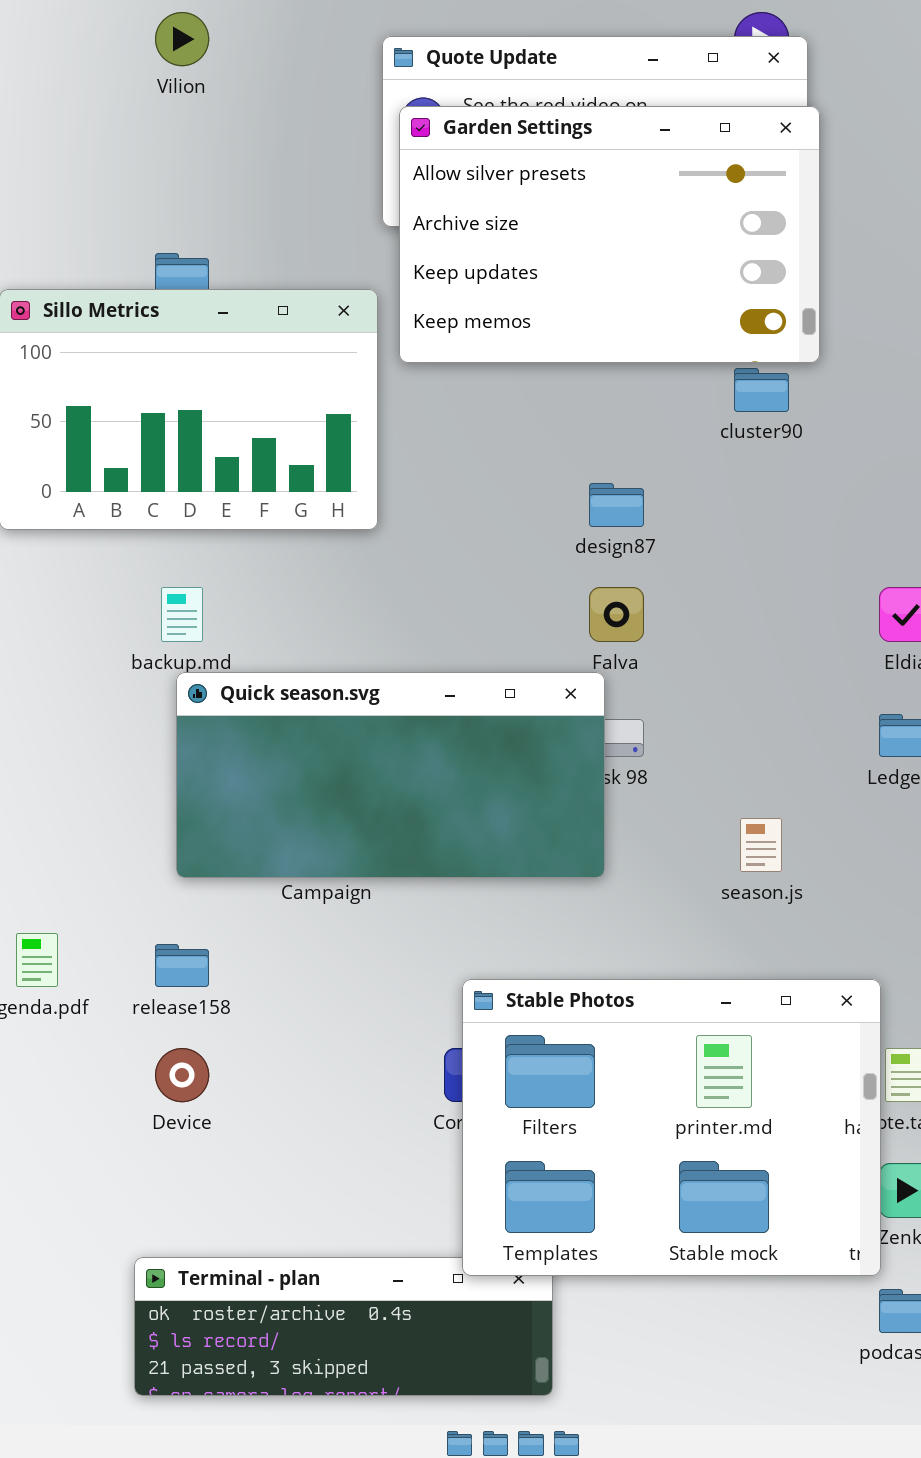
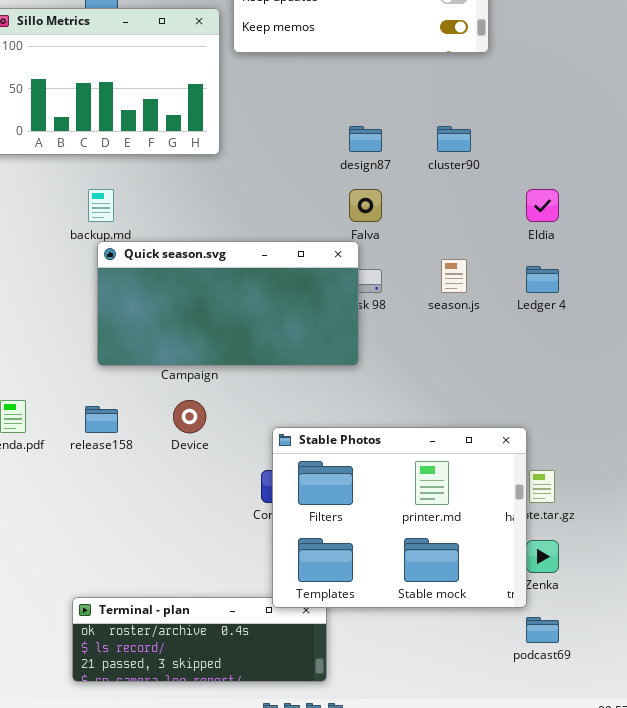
cluster90: [734,368,789,412] -> [437,126,471,152], moved
season.js: [740,818,782,872] -> [441,259,467,293], moved
Device: [155,1048,209,1102] -> [173,400,206,433], moved

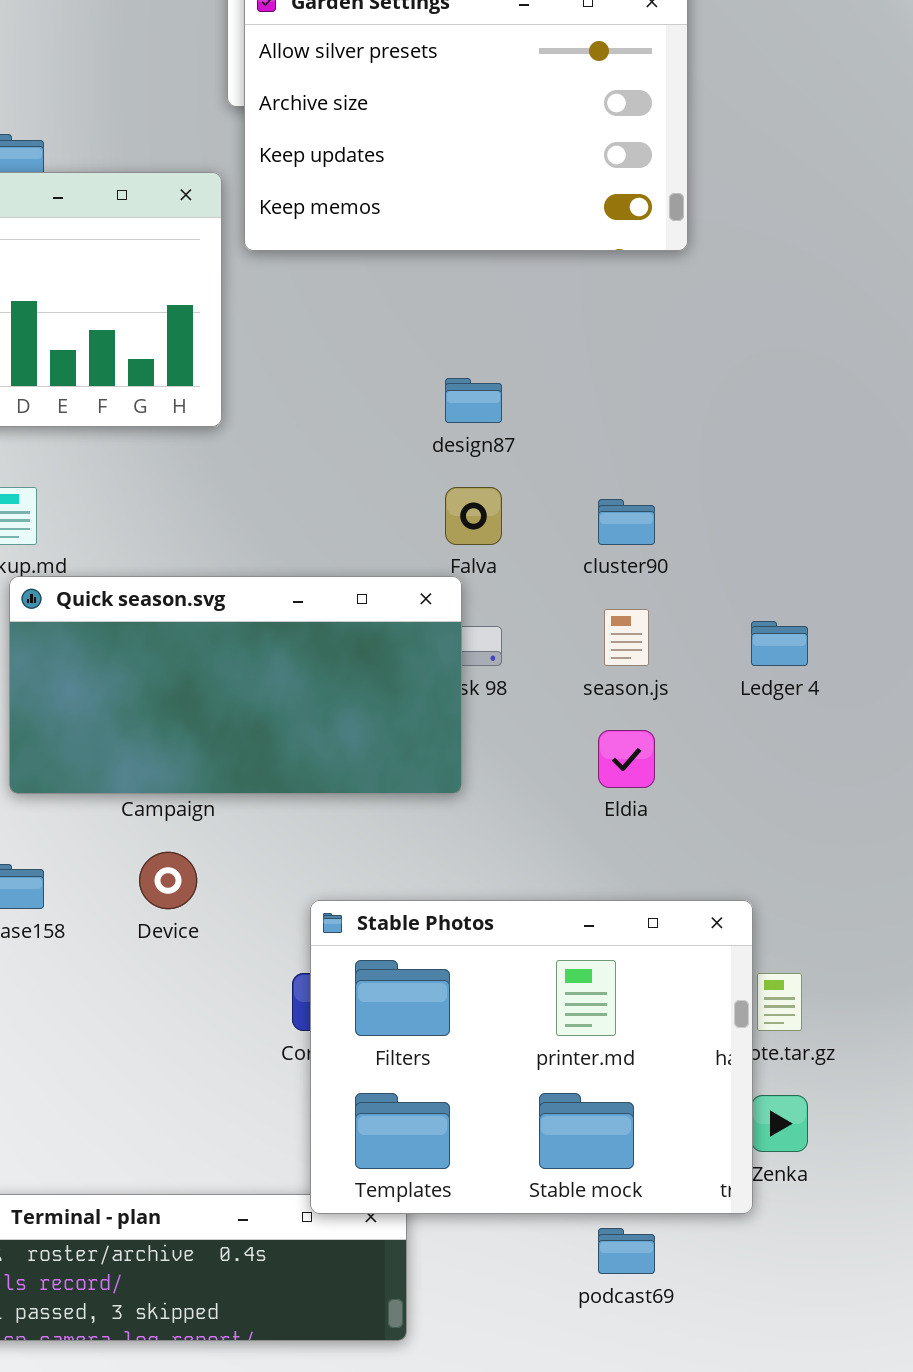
cluster90: [437,126,471,152] -> [598,499,655,545], moved
Eldia: [526,189,559,222] -> [598,730,655,788], moved
podcast69: [526,617,559,643] -> [598,1228,655,1274], moved

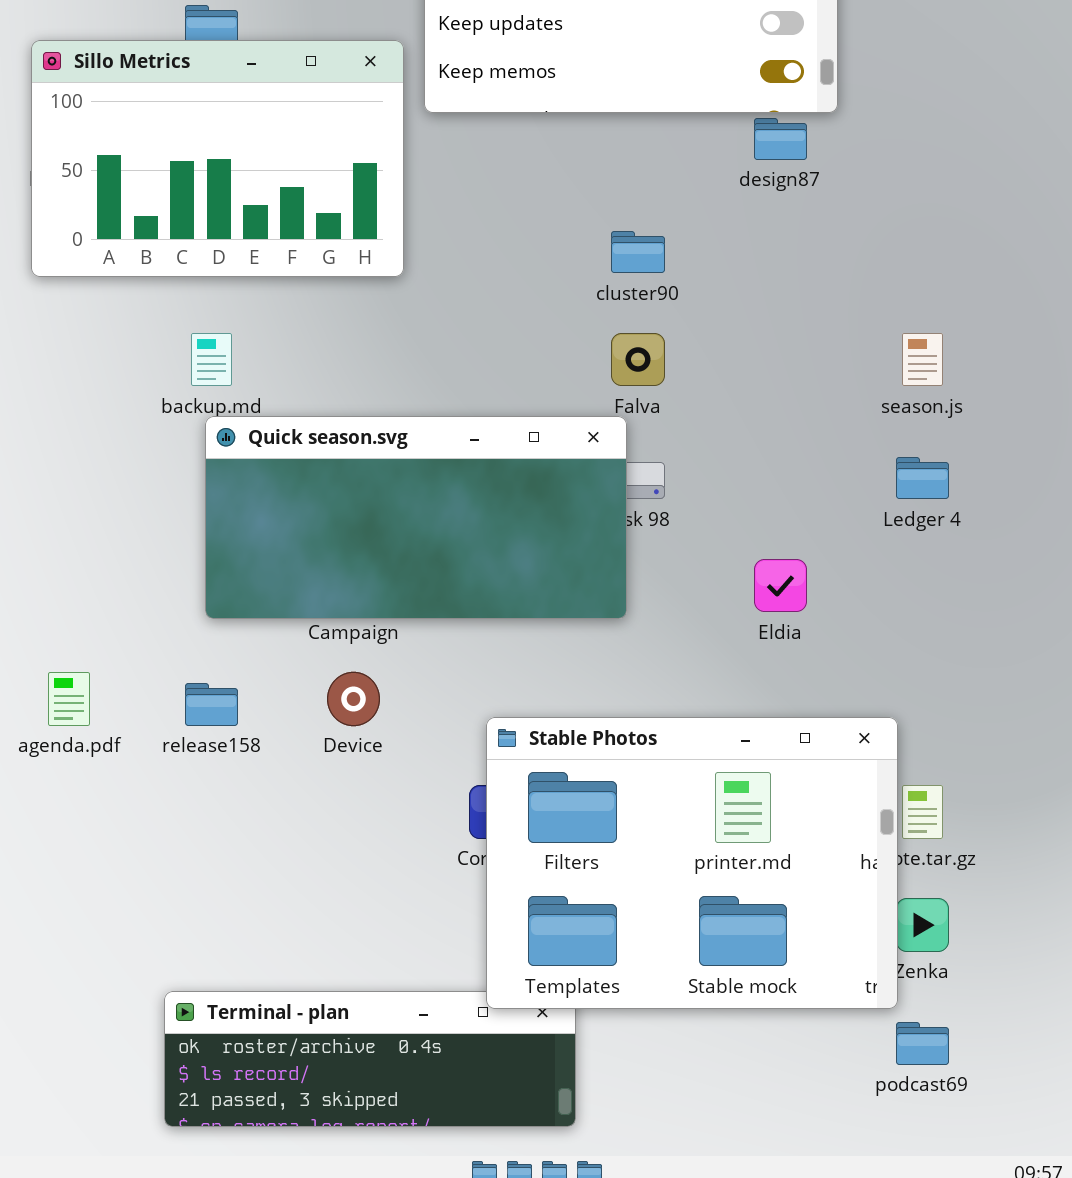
design87: [445,378,502,423] -> [754,118,807,160], moved
cluster90: [598,499,655,545] -> [611,231,665,273], moved
season.js: [604,609,649,666] -> [902,333,943,386], moved
podcast69: [598,1228,655,1274] -> [896,1022,949,1065], moved

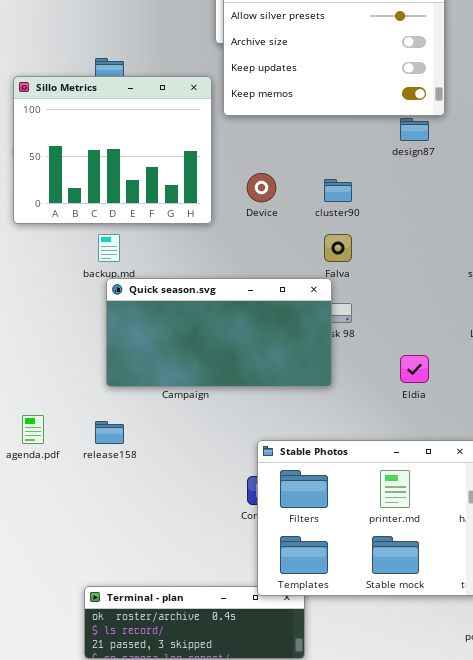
Sillo Metrics: [31,40,404,277] -> [13,76,212,224], resized
Device: [327,672,380,726] -> [247,173,276,202], moved

